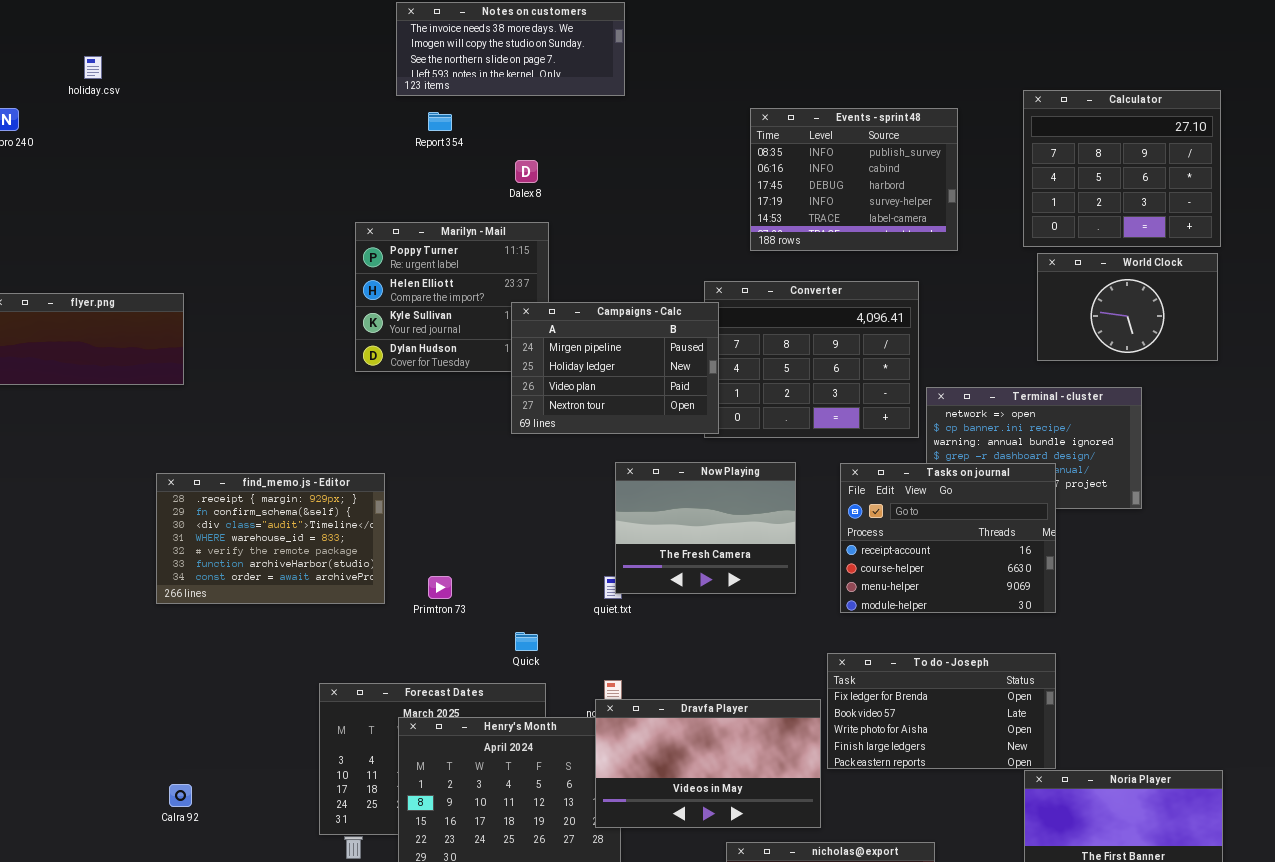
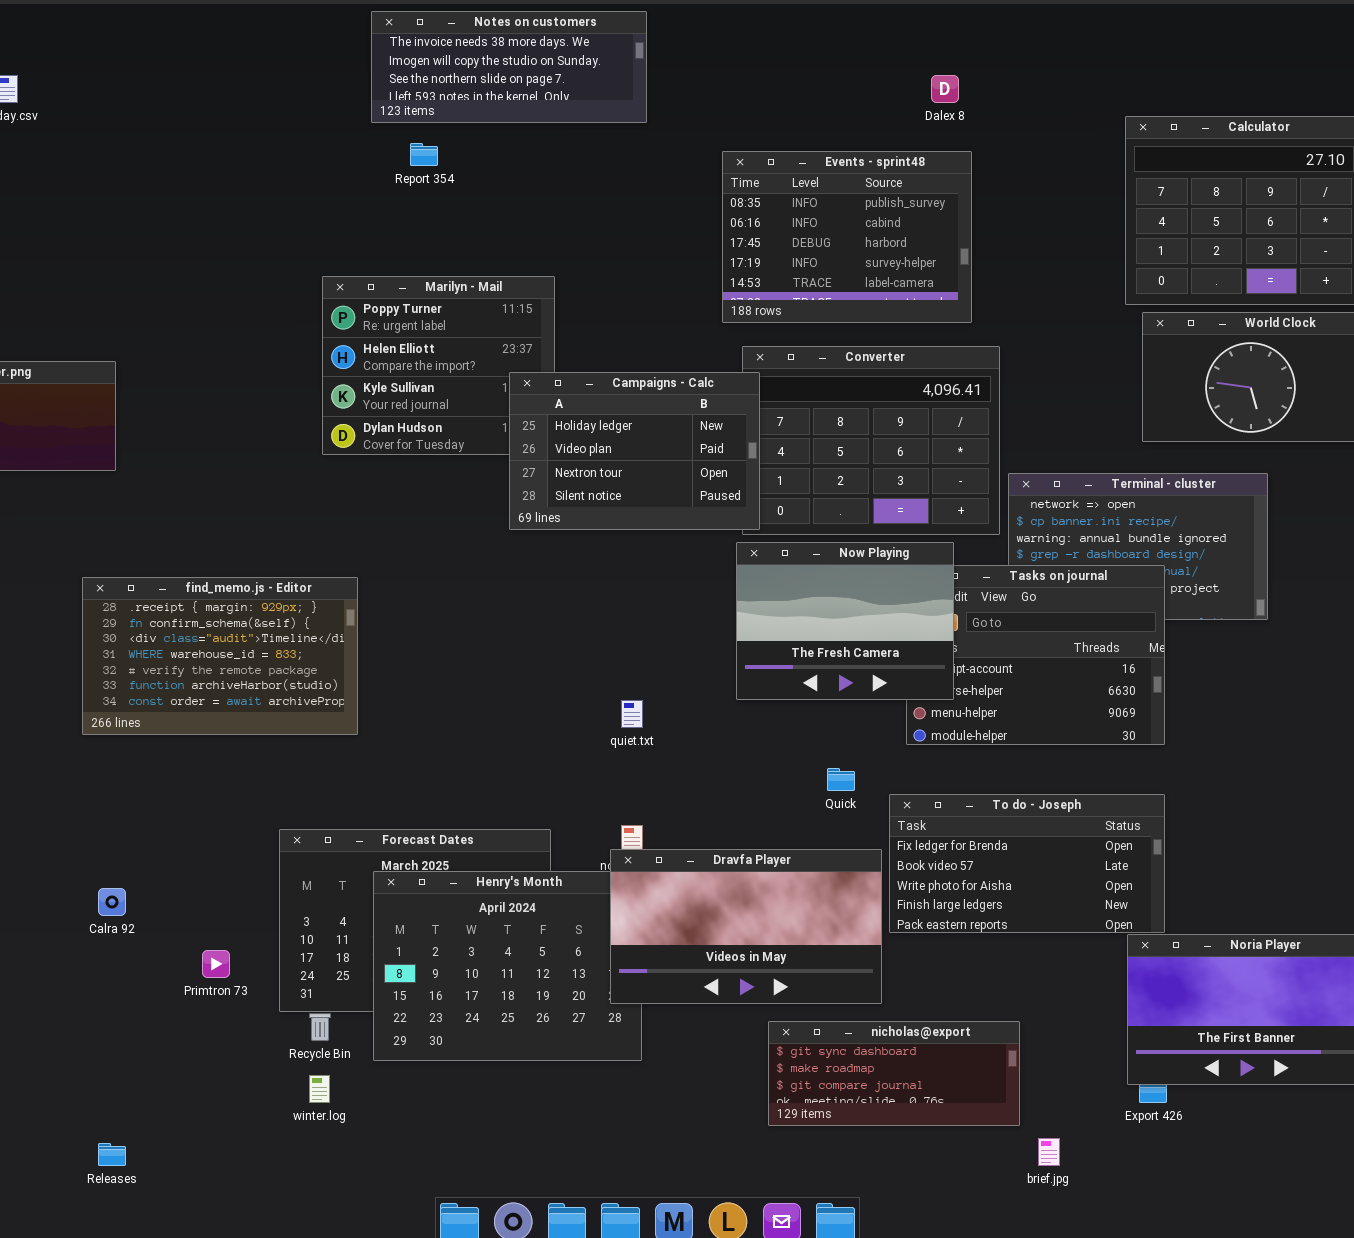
Events - sprint48: [750,108,958,251] -> [722,151,972,323], moved
Dalex 8: [515,160,538,183] -> [931,75,959,103], moved
Campaigns - Calc: [511,302,719,434] -> [509,372,760,530], scrolled down 1 row
Now Playing: [615,462,796,594] -> [736,542,954,700], moved
Primtron 73: [428,576,452,599] -> [202,950,230,978], moved
Quick: [515,632,538,651] -> [827,768,855,791], moved
Calra 92: [169,784,192,807] -> [98,888,126,916], moved

